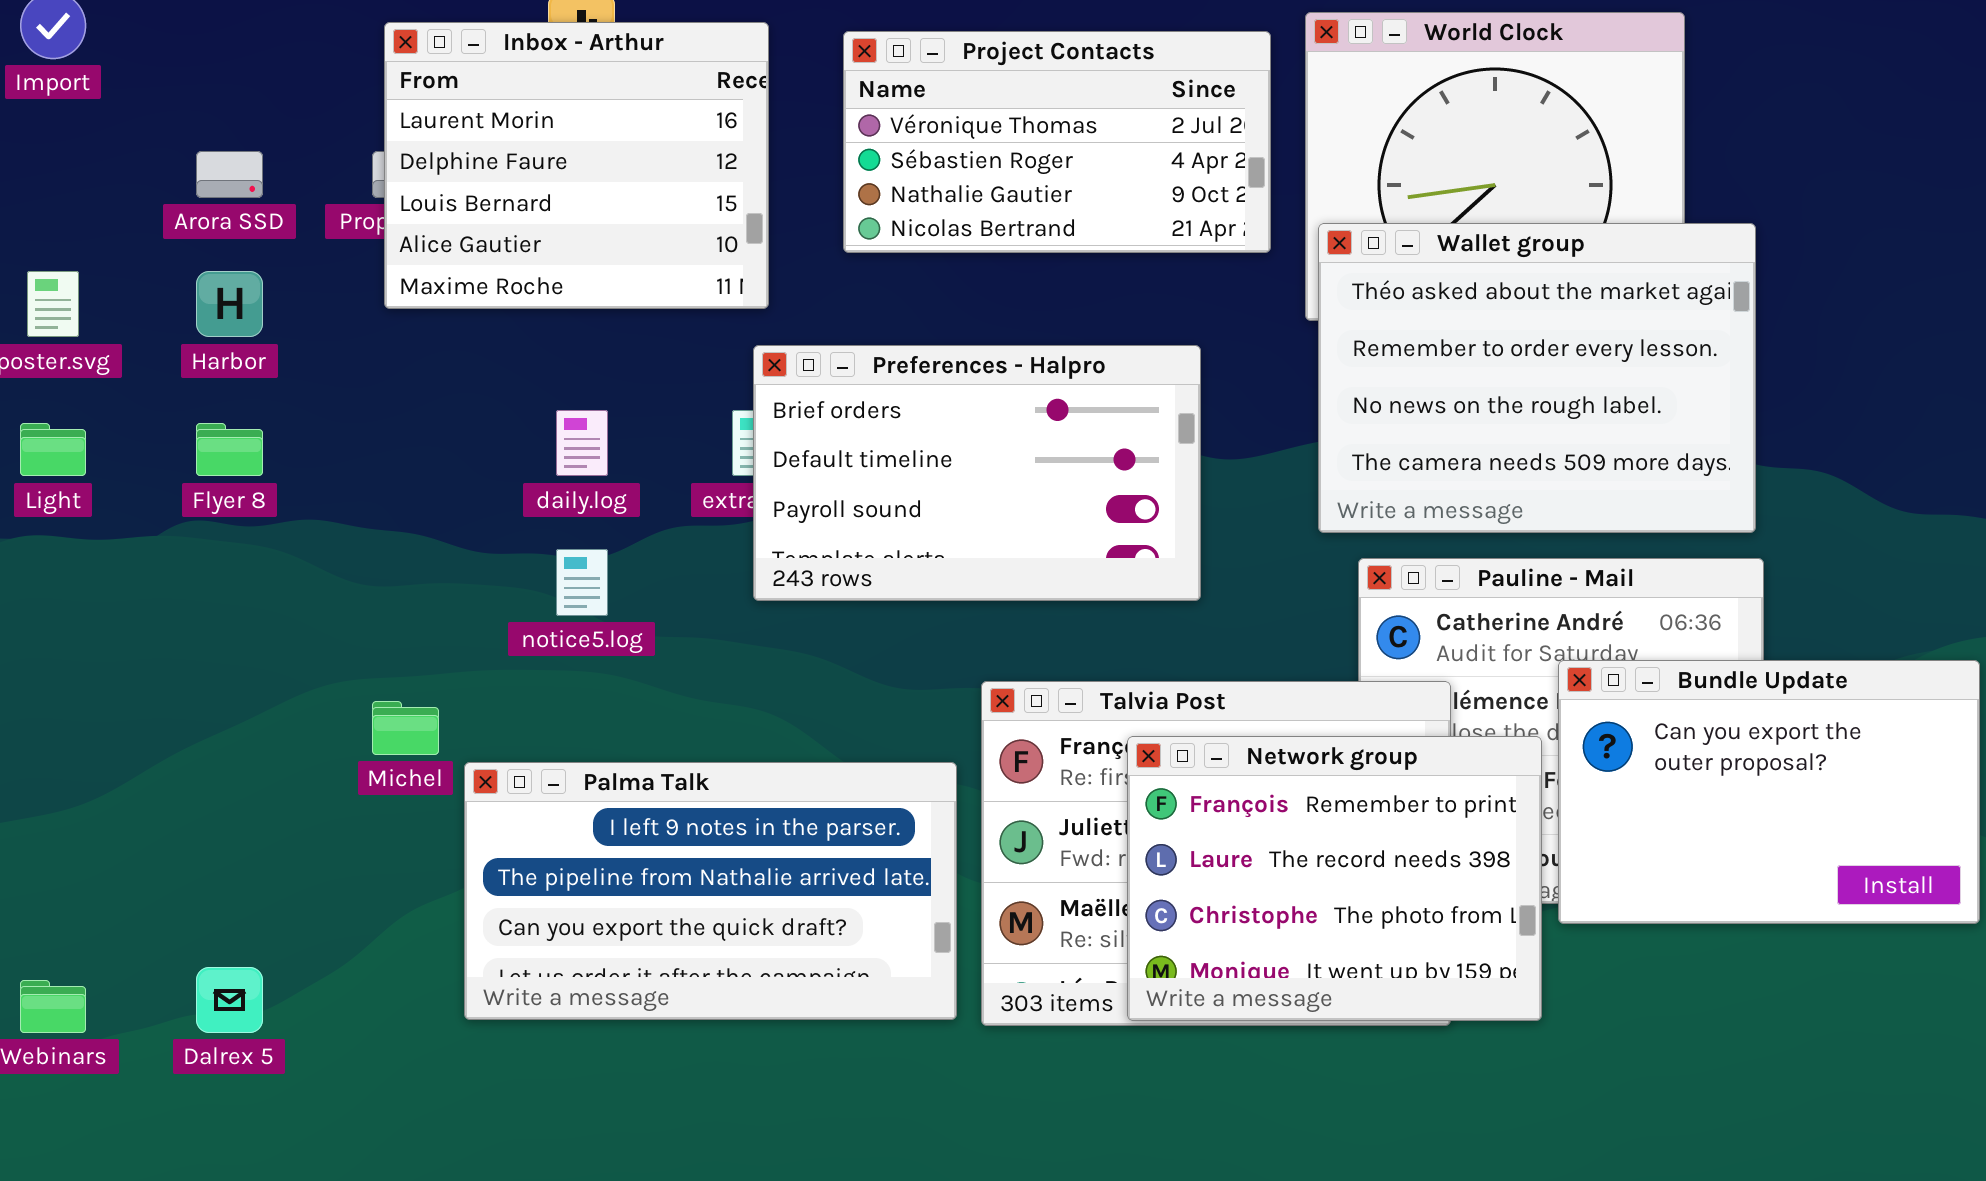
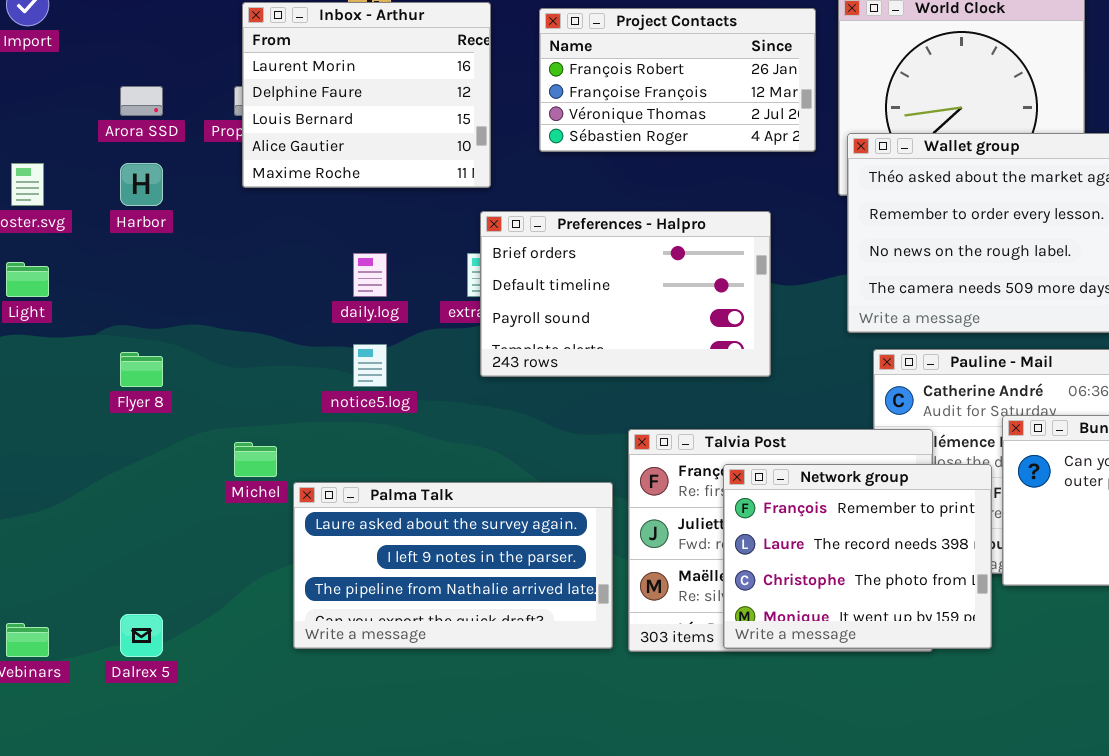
Project Contacts: [843,31,1271,253] -> [539,8,816,152], scrolled up 2 rows
Flyer 8: [196,423,263,476] -> [120,352,163,387], moved
Palma Talk: [464,762,957,1020] -> [293,482,613,649], scrolled up 1 row

